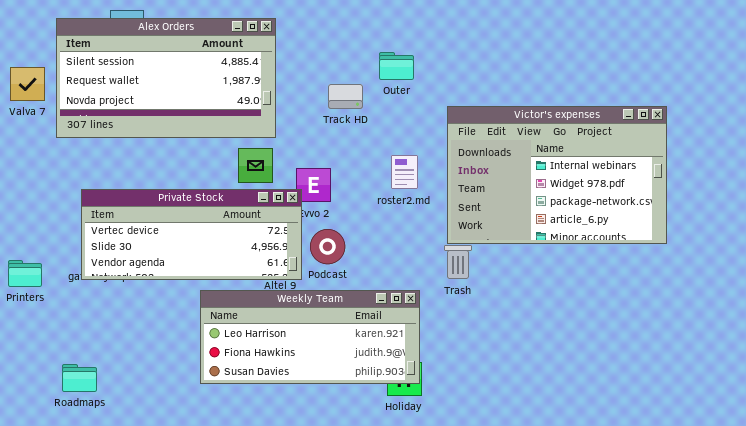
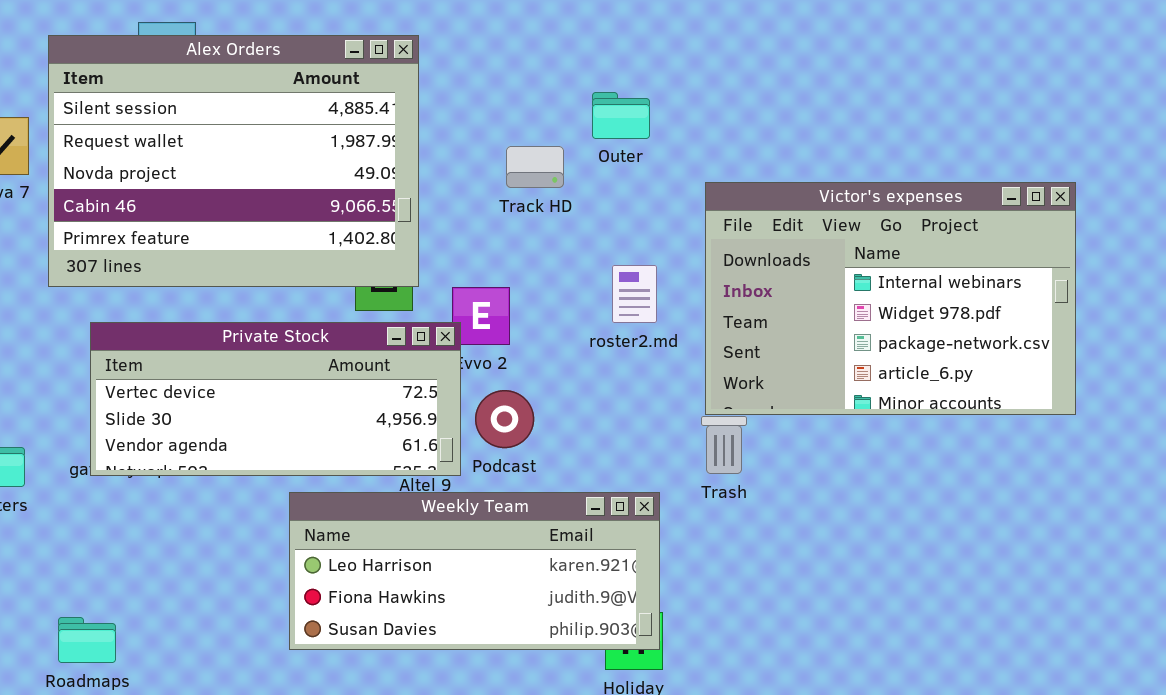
Alex Orders: [56,18,276,138] -> [48,35,419,287], resized

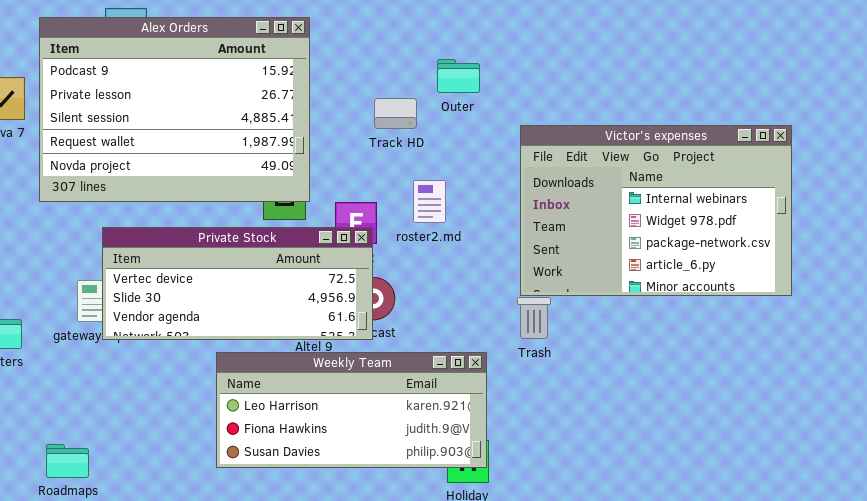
Alex Orders: [48,35,419,287] -> [39,17,310,202], scrolled up 2 rows
roster2.md: [612,265,657,323] -> [413,180,446,223], moved
Private Stock: [90,322,461,476] -> [102,227,373,340], moved

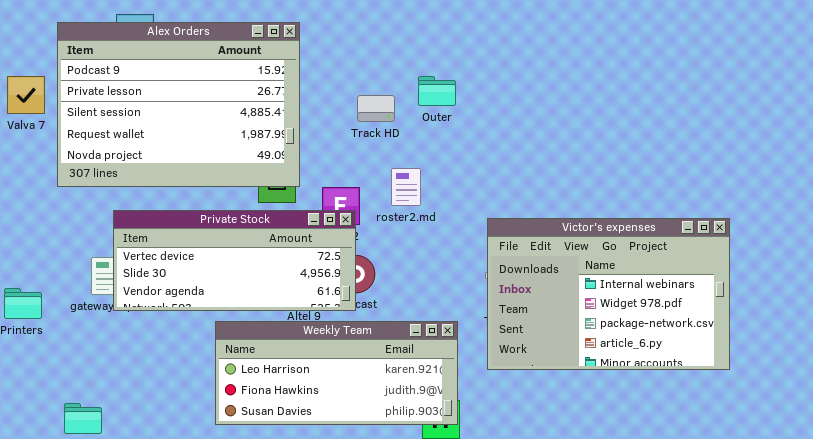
Outer: [437,59,480,93] -> [418,76,456,106], moved
Victor's expenses: [520,125,792,296] -> [487,218,730,370], moved

